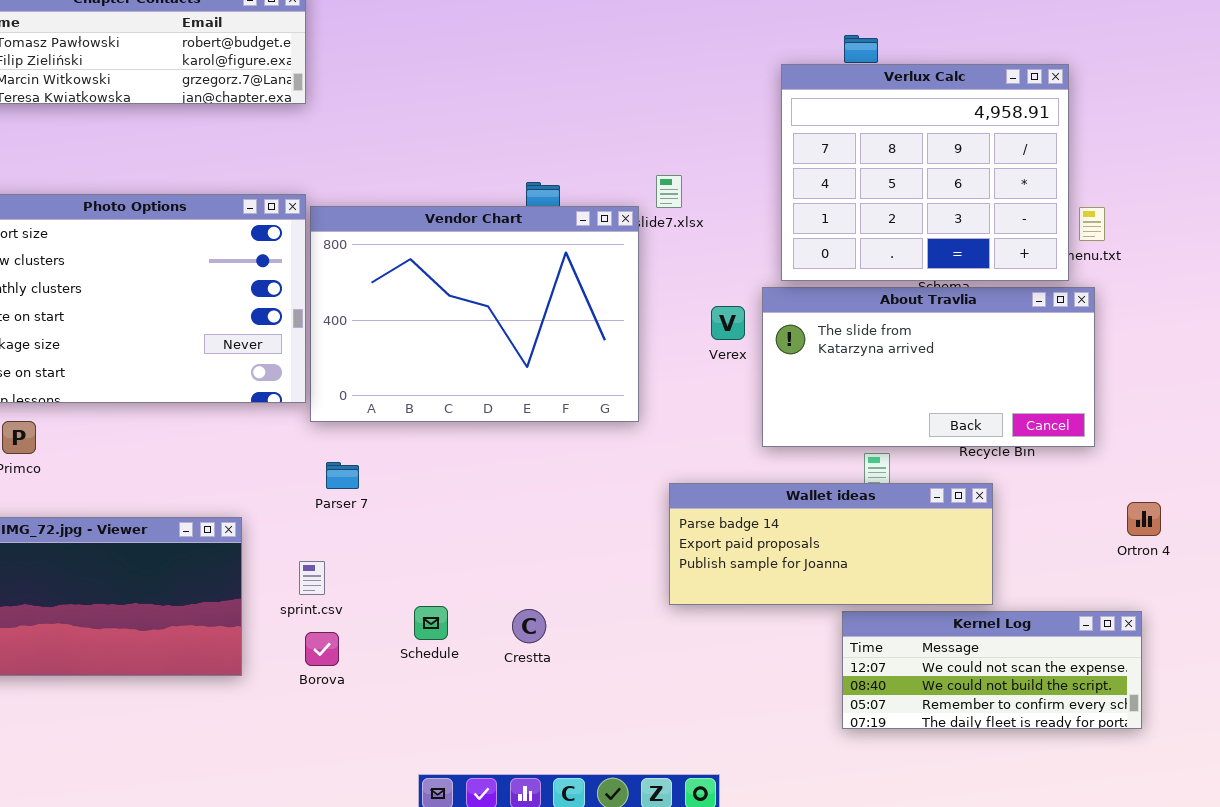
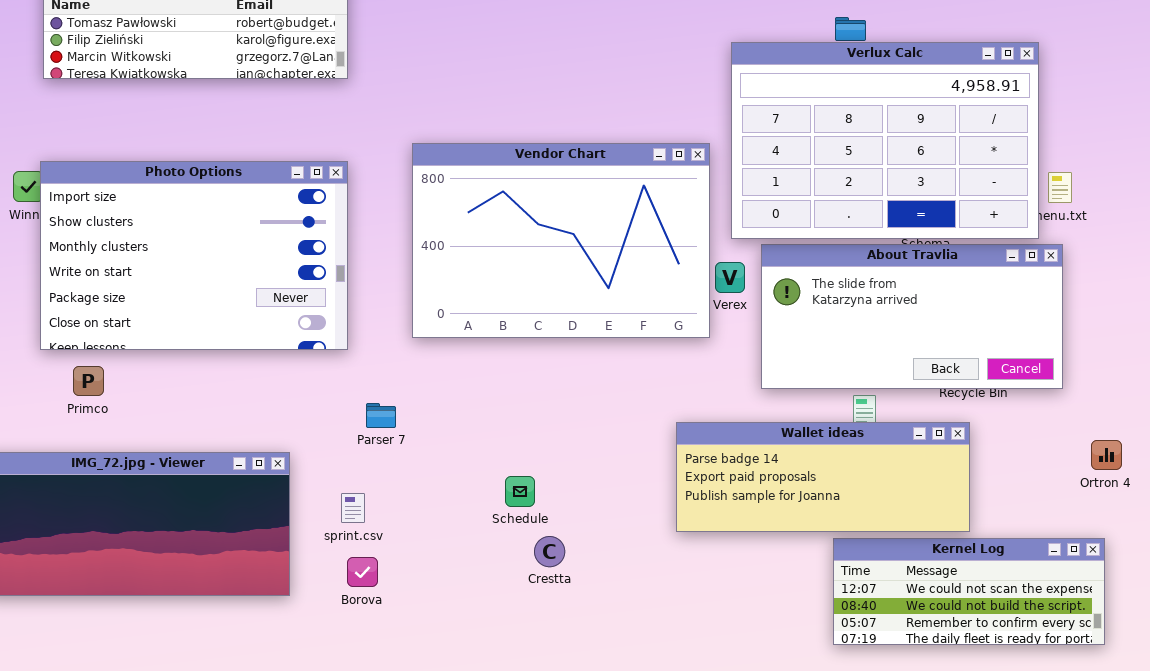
Verlux Calc: [781,64,1069,281] -> [731,42,1039,239], resized
Vendor Chart: [310,206,639,422] -> [412,143,710,338], moved
Schedule: [414,606,448,640] -> [505,476,535,507], moved

